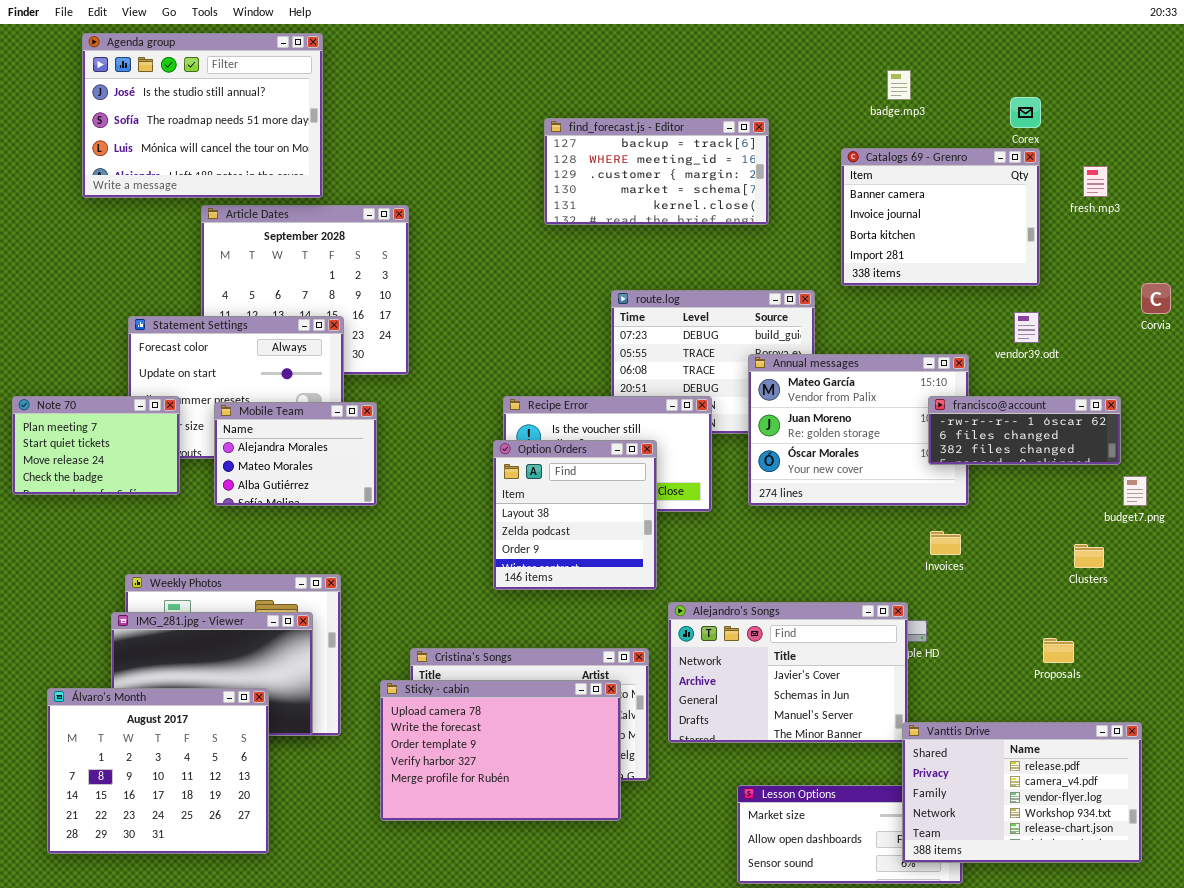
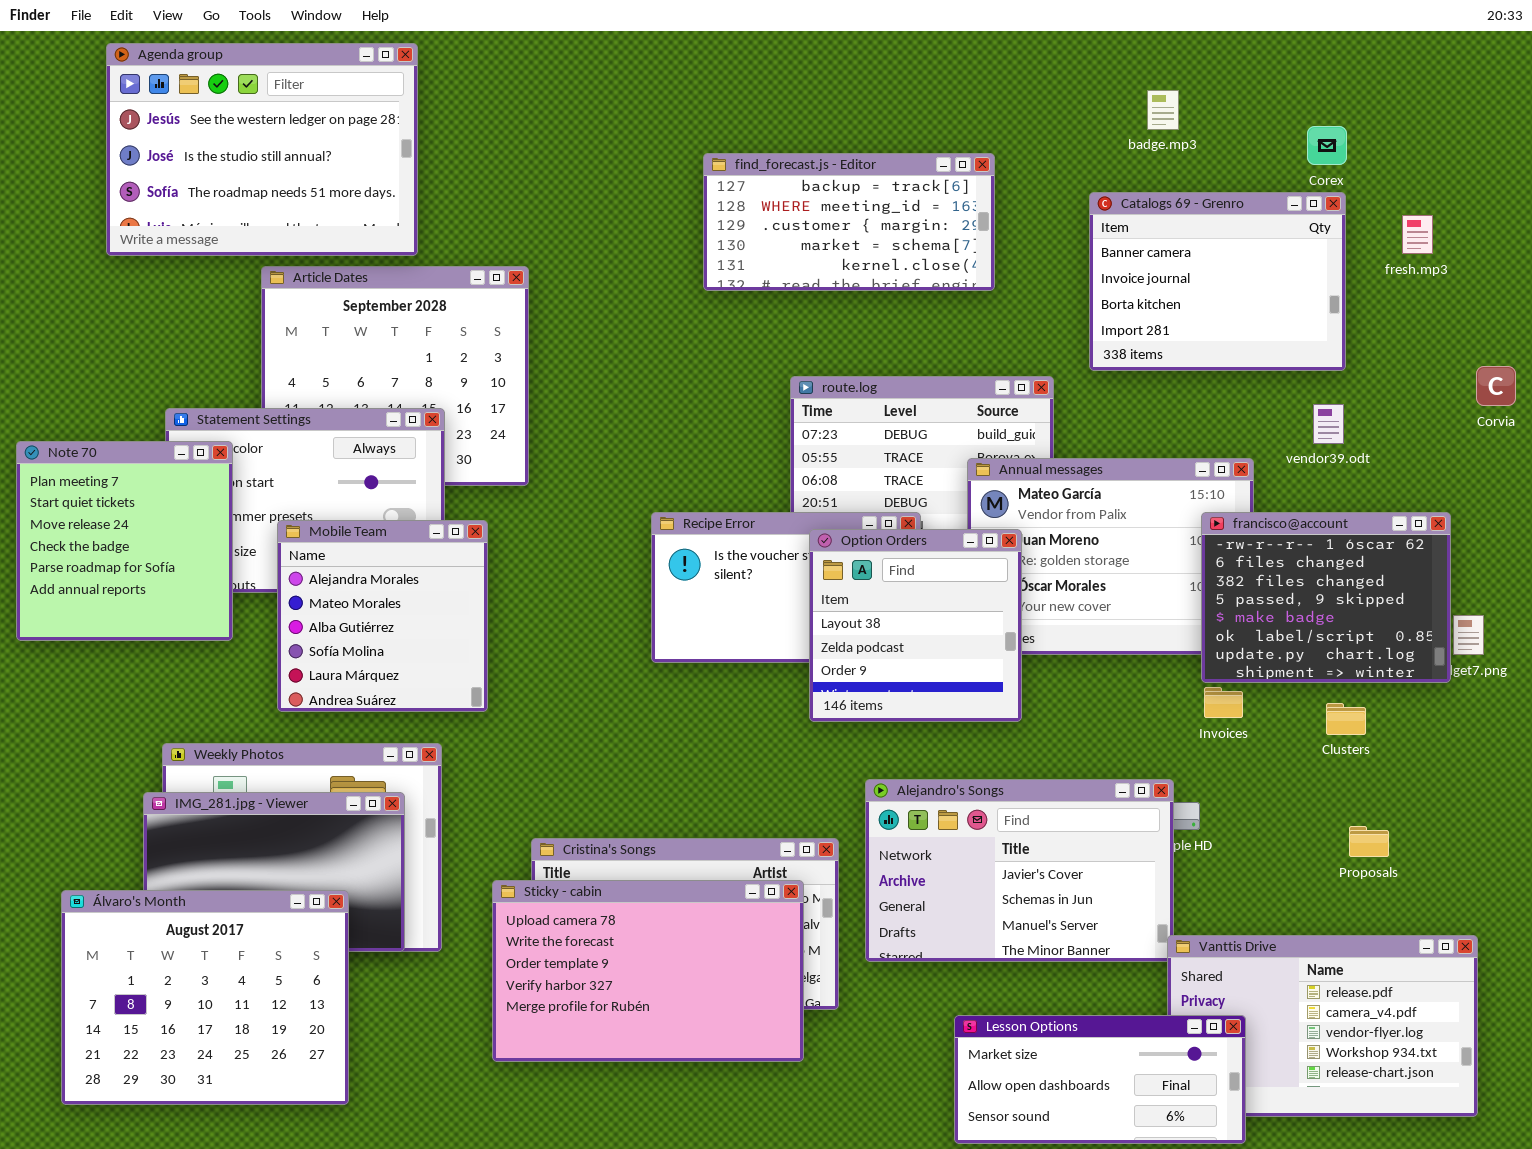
Agenda group: [82,33,323,198] -> [106,43,418,256], scrolled up 1 row
Note 70: [12,396,180,495] -> [16,441,233,641], resized
francisco@account: [928,396,1121,465] -> [1201,512,1451,683], resized
Mobile Team: [214,402,377,506] -> [277,520,488,712], resized
Option Orders: [493,440,657,590] -> [809,529,1022,722], moved
Clusters: [1074,544,1104,568] -> [1326,703,1366,735], moved
Lesson Options: [737,785,963,884] -> [954,1015,1246,1144], raised

